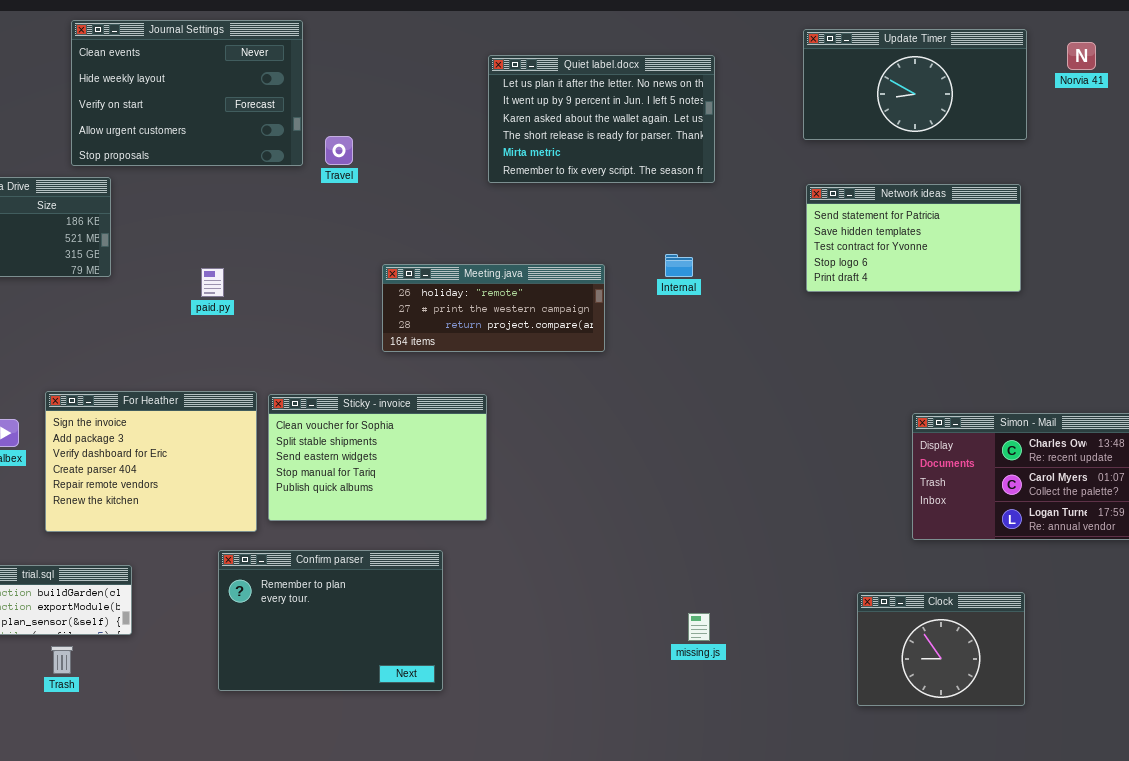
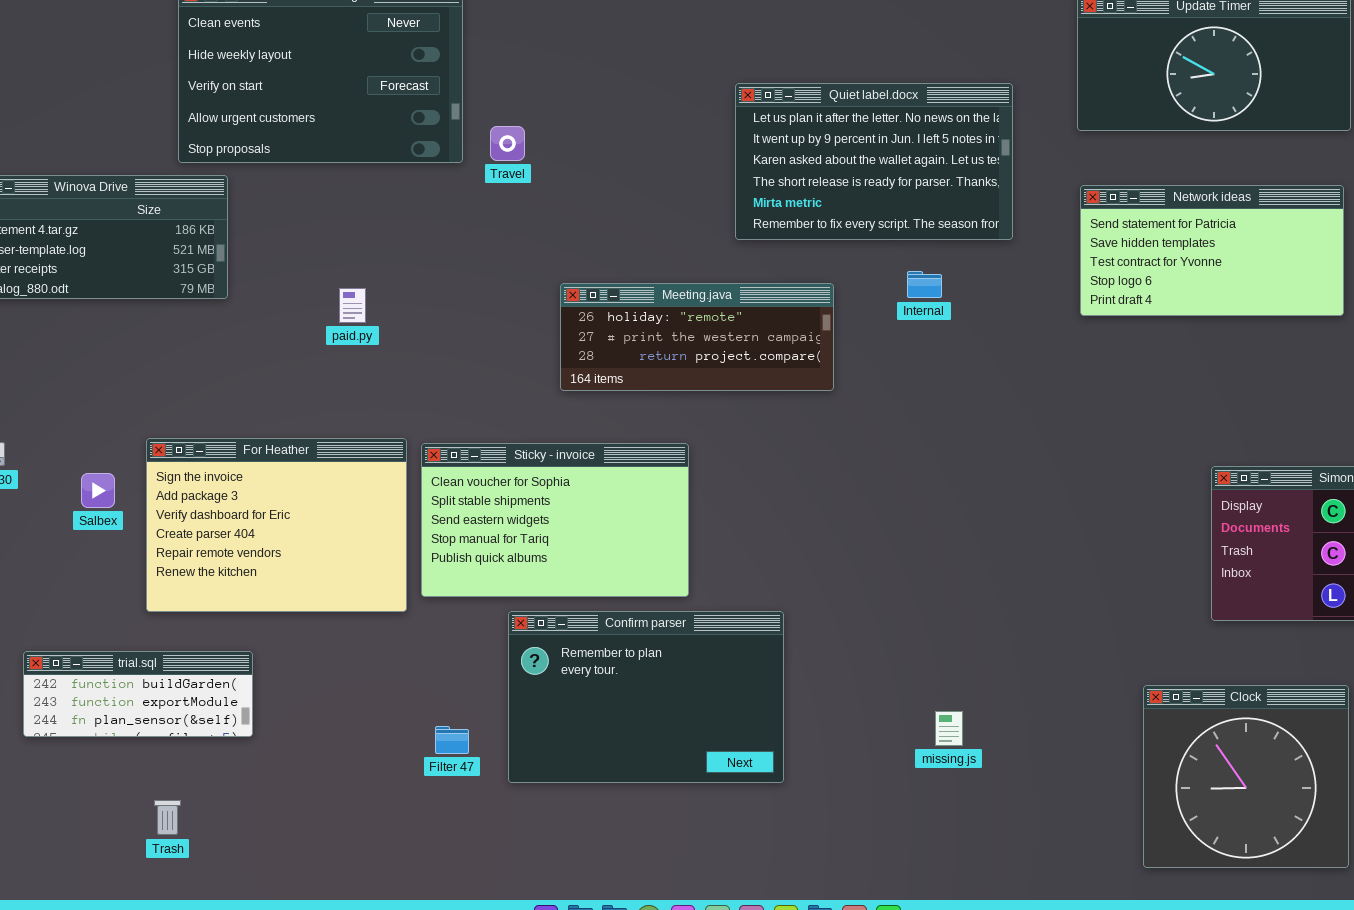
Quiet label.docx: [488,55,715,183] -> [735,83,1013,240], moved
Confirm parser: [218,550,443,691] -> [508,611,784,783], moved
Clock: [857,592,1025,706] -> [1143,685,1349,868], resized
Trash: [51,646,73,674] -> [154,800,181,835], moved

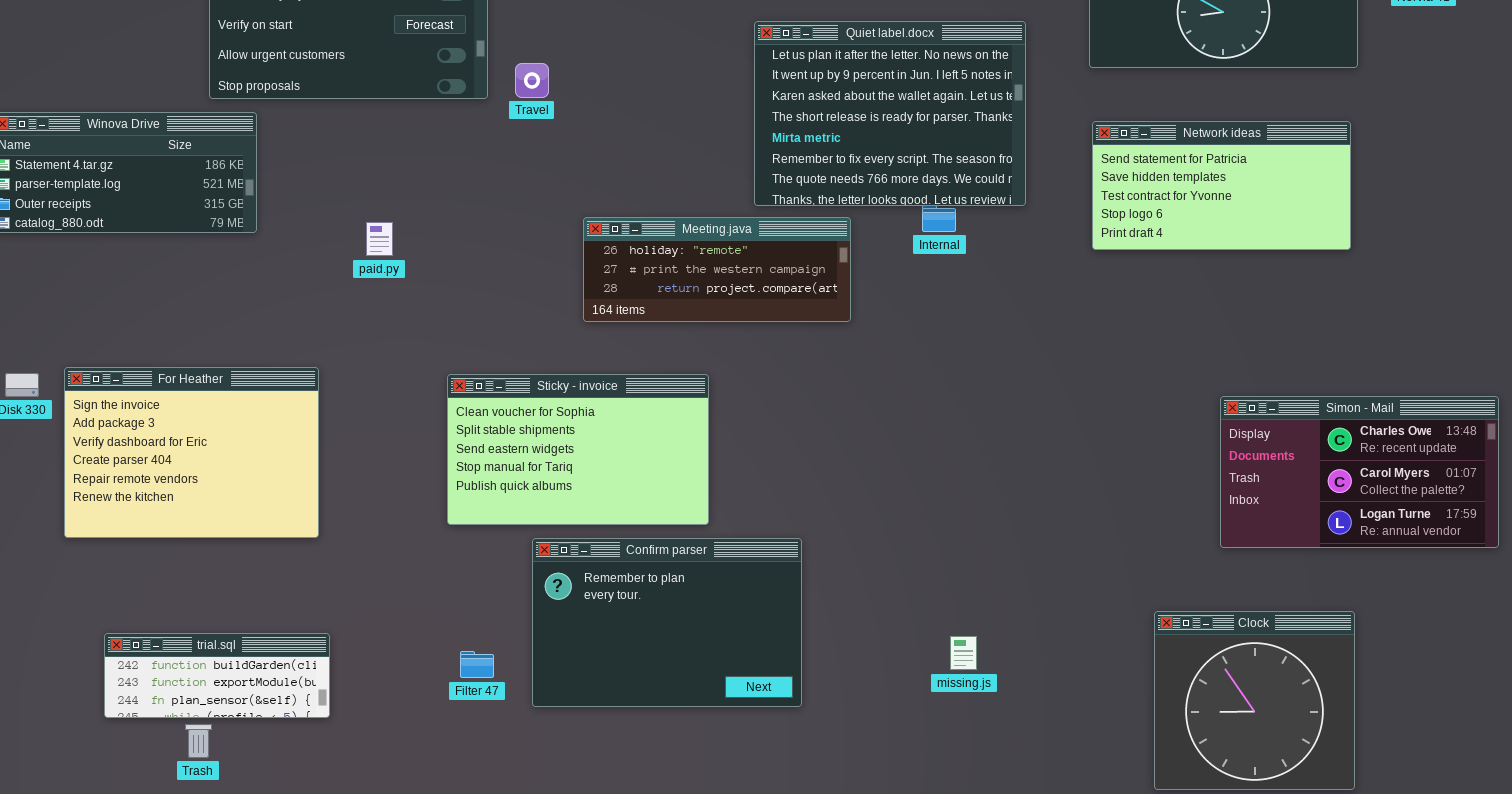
Quiet label.docx: [735,83,1013,240] -> [754,21,1026,206], resized
For Heather: [146,438,407,612] -> [64,367,319,538], moved
trial.sql: [23,651,253,737] -> [104,633,330,718], moved

